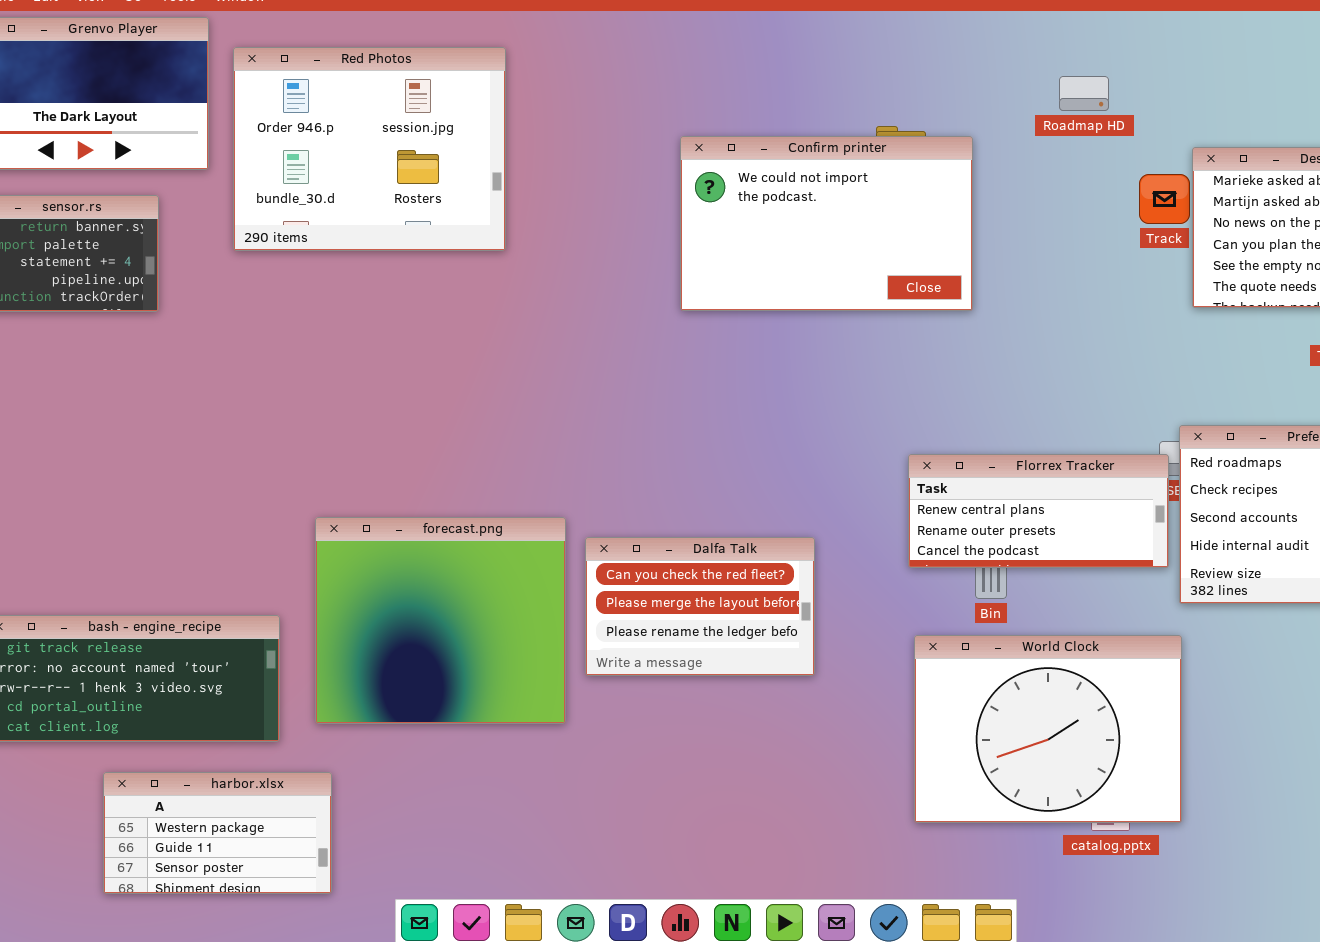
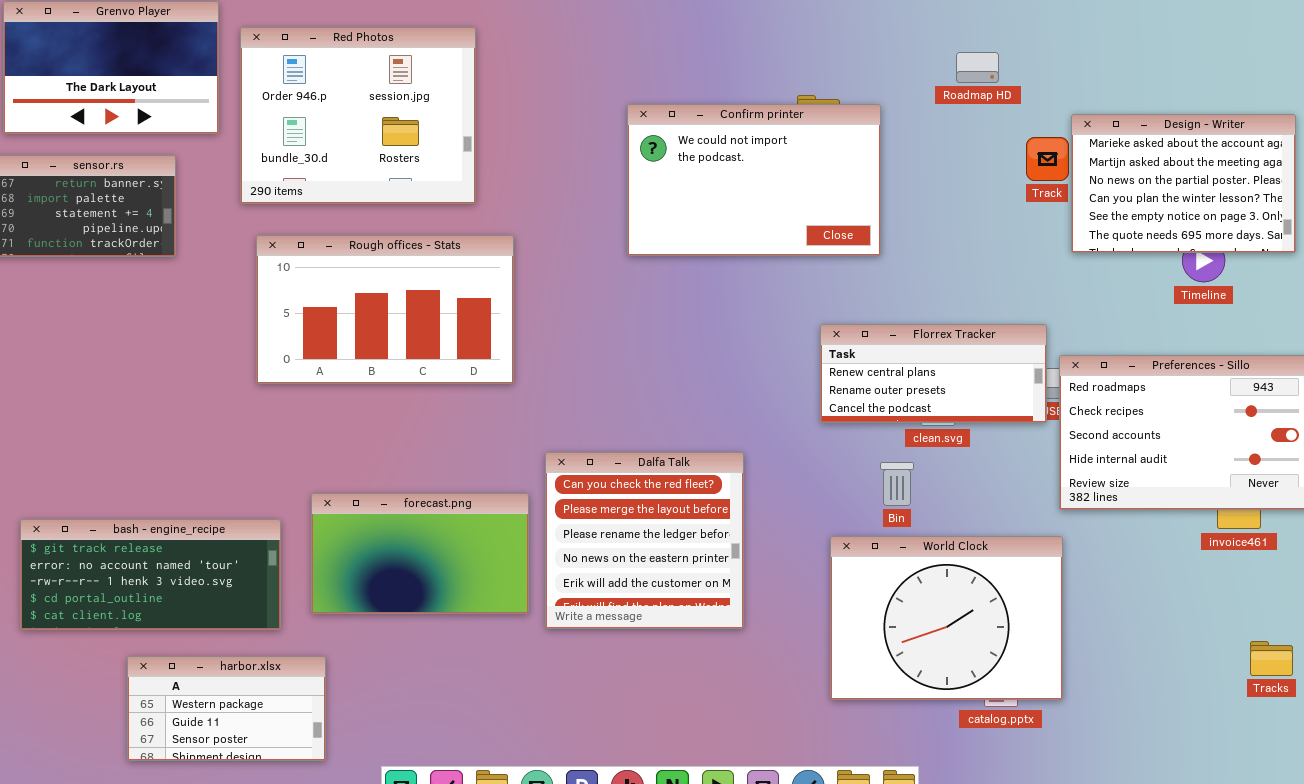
Rough offices - Stats: none -> [256,235,514,384], opened
Florrex Tracker: [908,454,1169,568] -> [820,324,1047,423], moved
forecast.png: [315,517,566,724] -> [311,493,529,614], resized
Dalfa Talk: [585,537,815,676] -> [545,452,744,629], resized

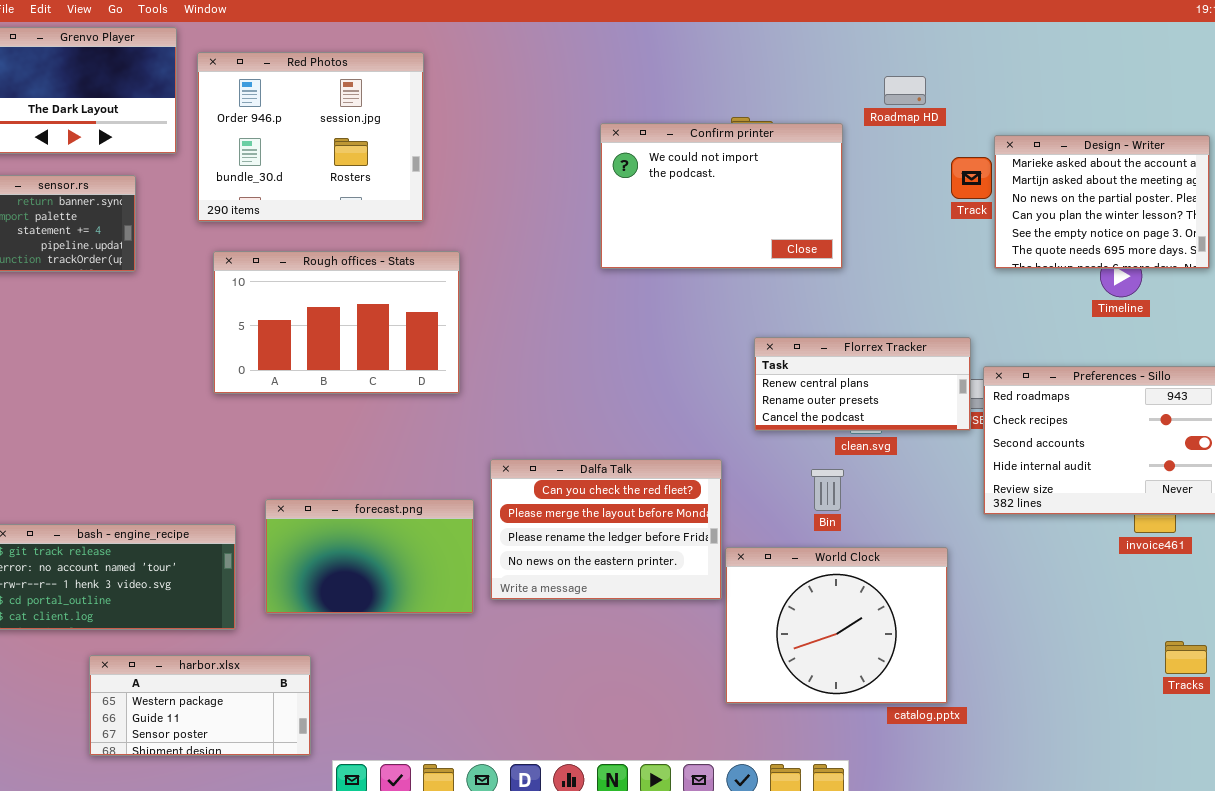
Confirm printer: [627,104,881,256] -> [600,123,843,269], moved
Dalfa Talk: [545,452,744,629] -> [490,459,722,600], resized
World Clock: [830,536,1063,700] -> [725,547,948,704], moved
harbor.xlsx: [127,656,326,761] -> [89,655,311,756], resized

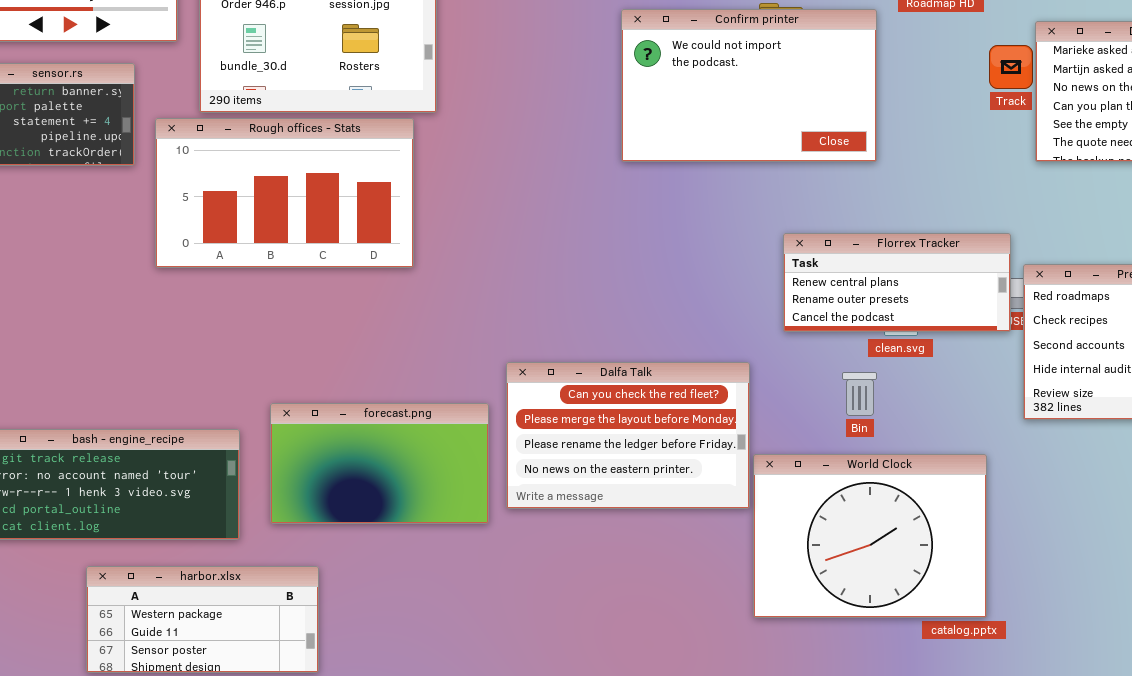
Rough offices - Stats: [213,251,460,394] -> [155,118,414,268], moved

